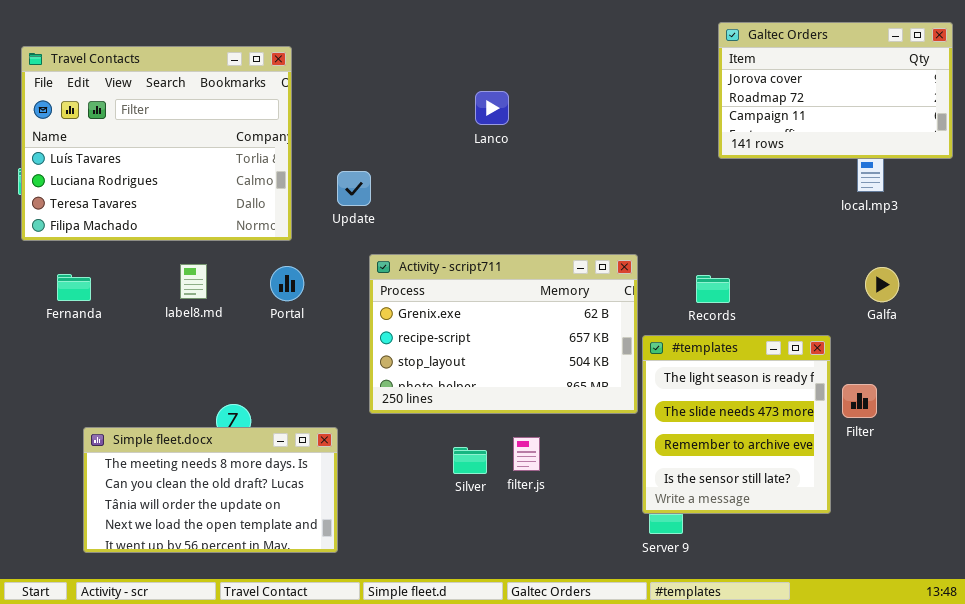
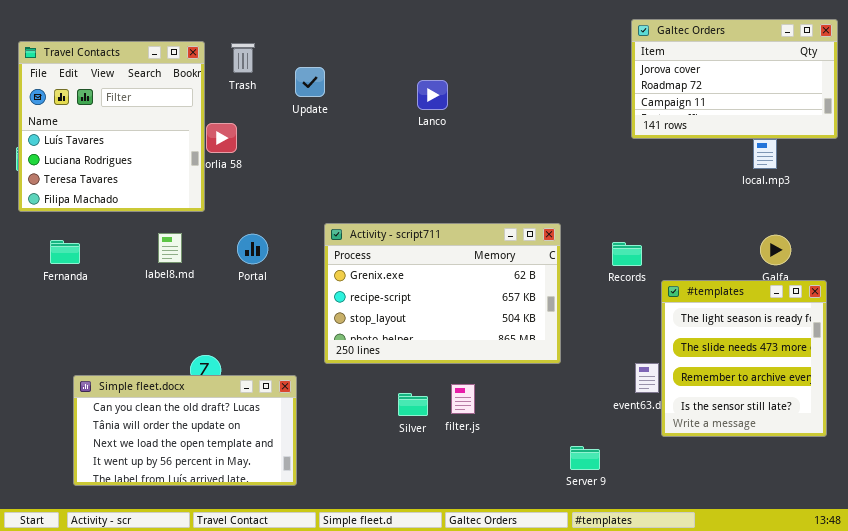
Travel Contacts: [21,46,292,241] -> [18,41,205,212], resized
Update: [337,171,371,206] -> [295,67,325,97], moved
#templates: [642,335,831,514] -> [661,280,827,437], moved
Simple fleet.docx: [83,427,338,553] -> [73,375,297,486], scrolled down 1 row

